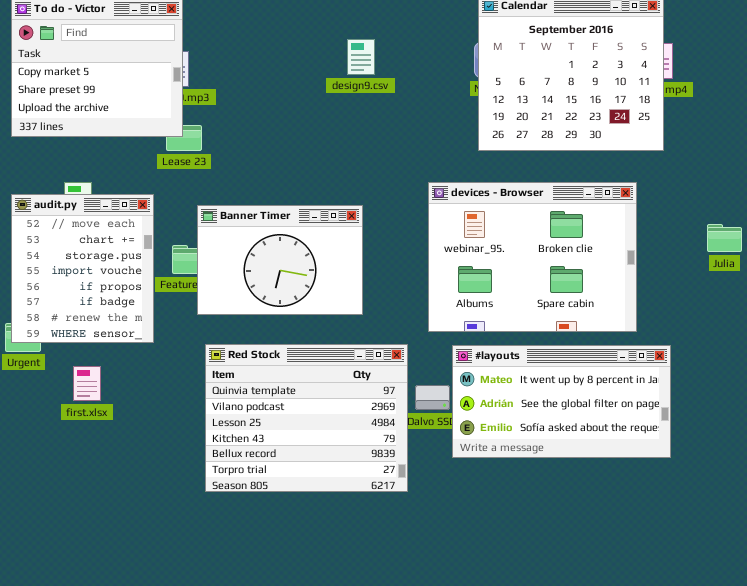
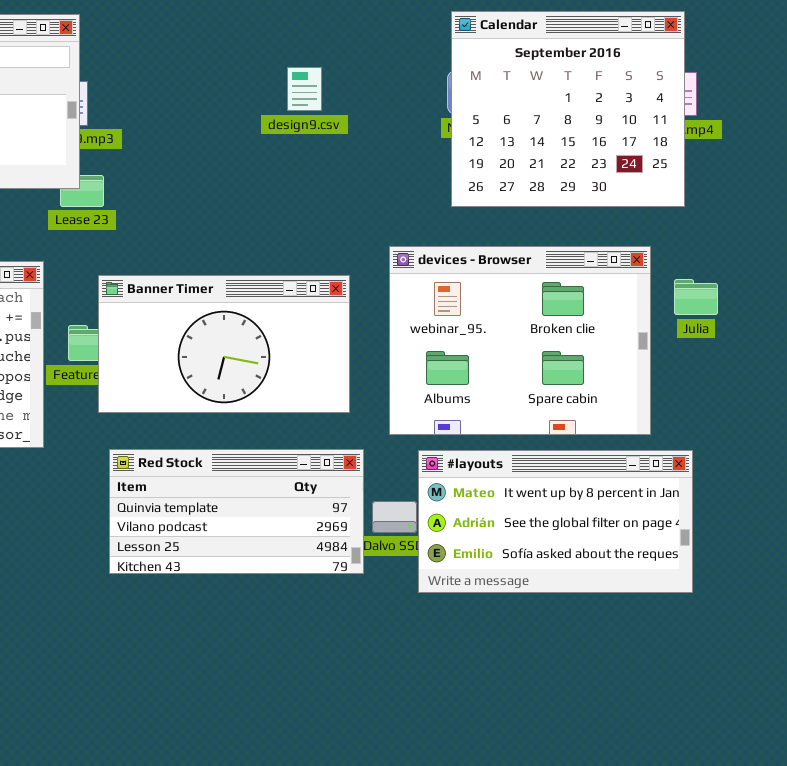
Banner Timer: [197,205,363,315] -> [98,275,350,413], resized
Julia: [707,224,742,252] -> [674,279,718,315], moved
Red Stock: [205,344,408,492] -> [109,449,364,574], resized

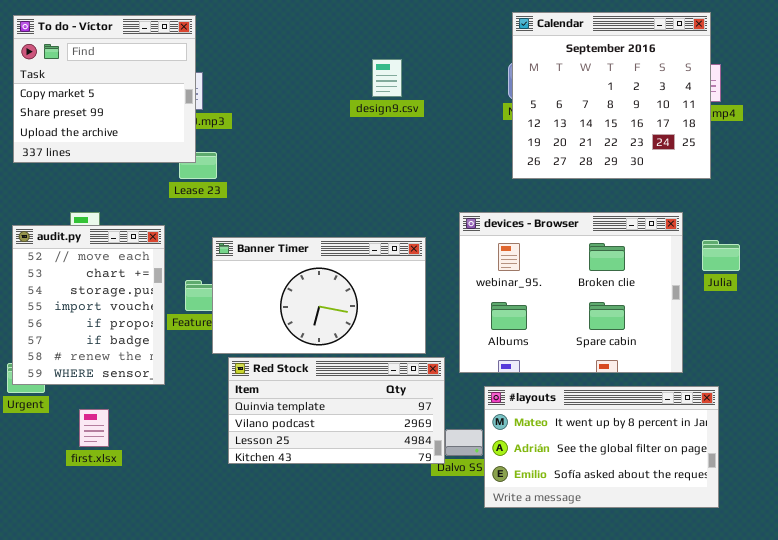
Red Stock: [109,449,364,574] -> [228,357,445,464], moved

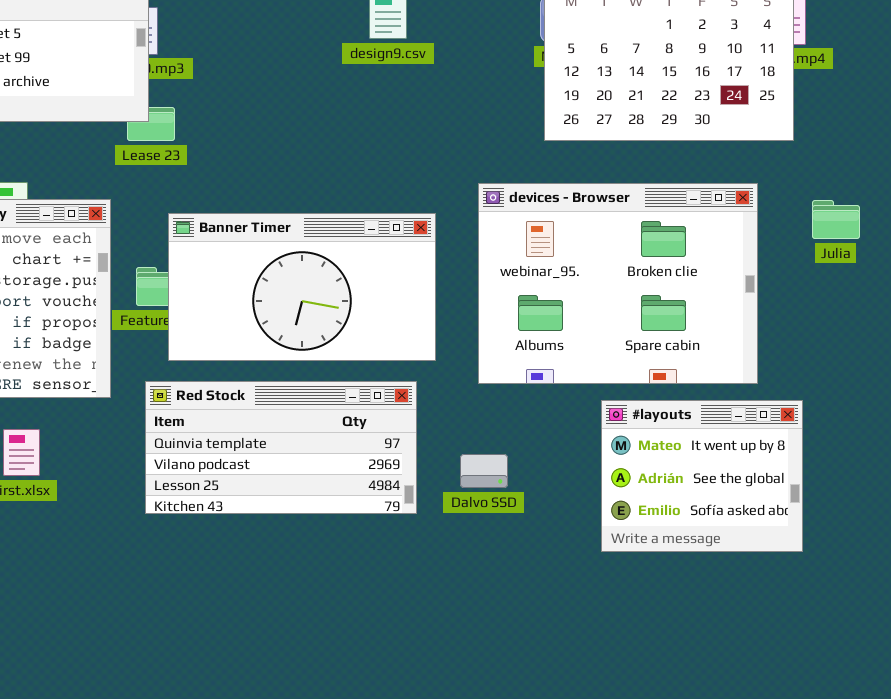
Julia: [702,240,740,271] -> [812,200,860,239], moved
Red Stock: [228,357,445,464] -> [145,381,417,514], moved
#layouts: [484,386,719,508] -> [601,400,803,552], resized

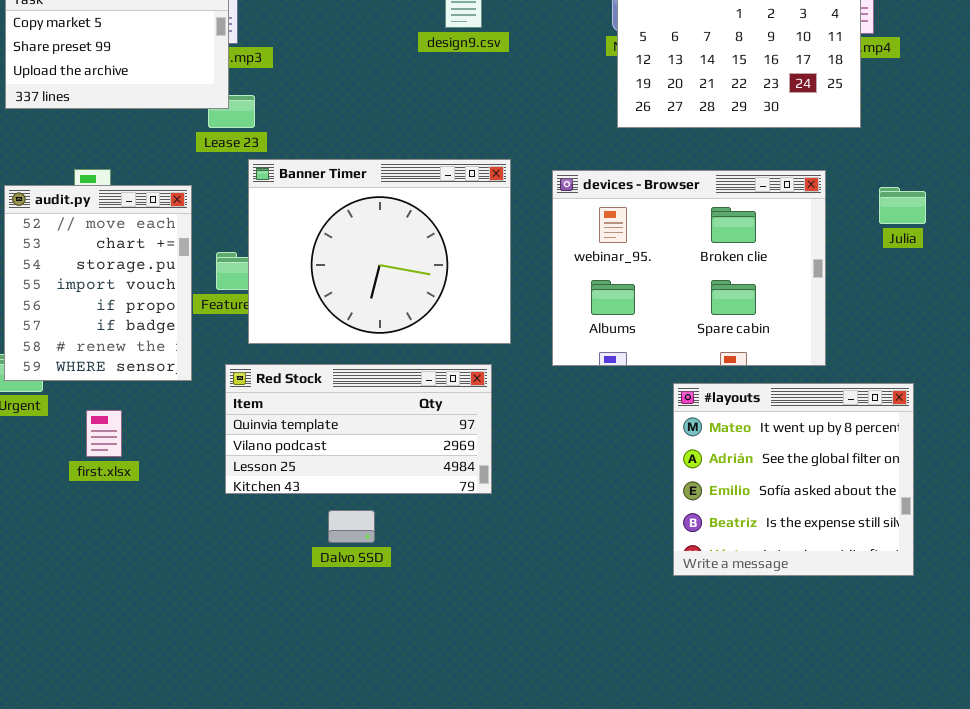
Banner Timer: [168,213,436,361] -> [248,159,511,344], resized
#layouts: [601,400,803,552] -> [673,383,914,576], resized
Dalvo SSD: [460,454,508,488] -> [328,510,375,543], moved

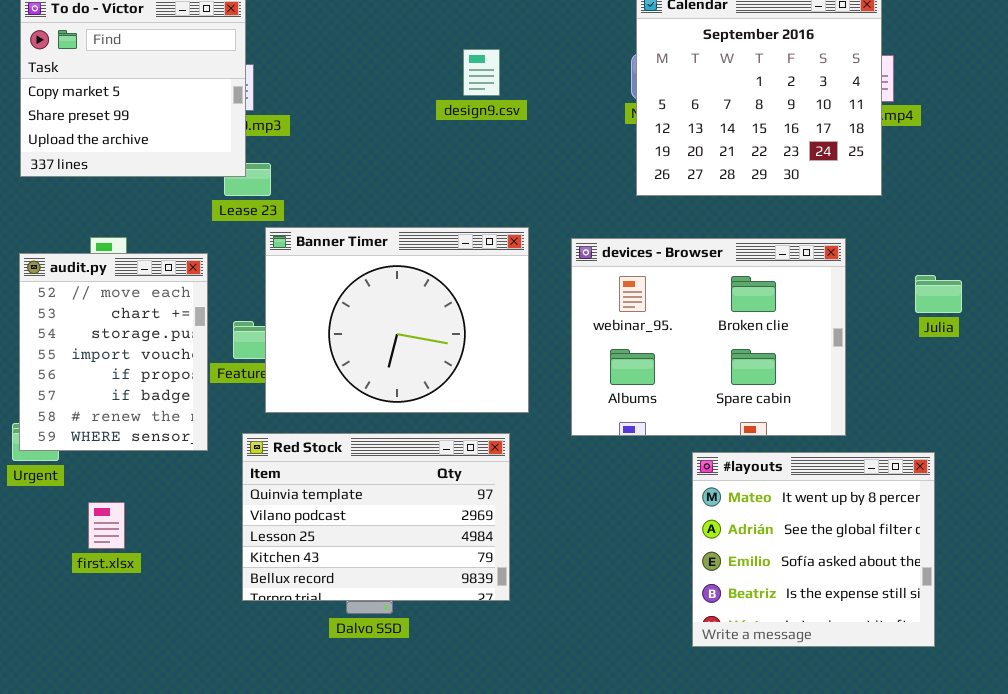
Julia: [879,187,926,224] -> [915,275,962,313], moved
Red Stock: [225,364,492,494] -> [242,433,510,601], resized
first.xlsx: [86,410,122,457] -> [88,502,125,549], moved

